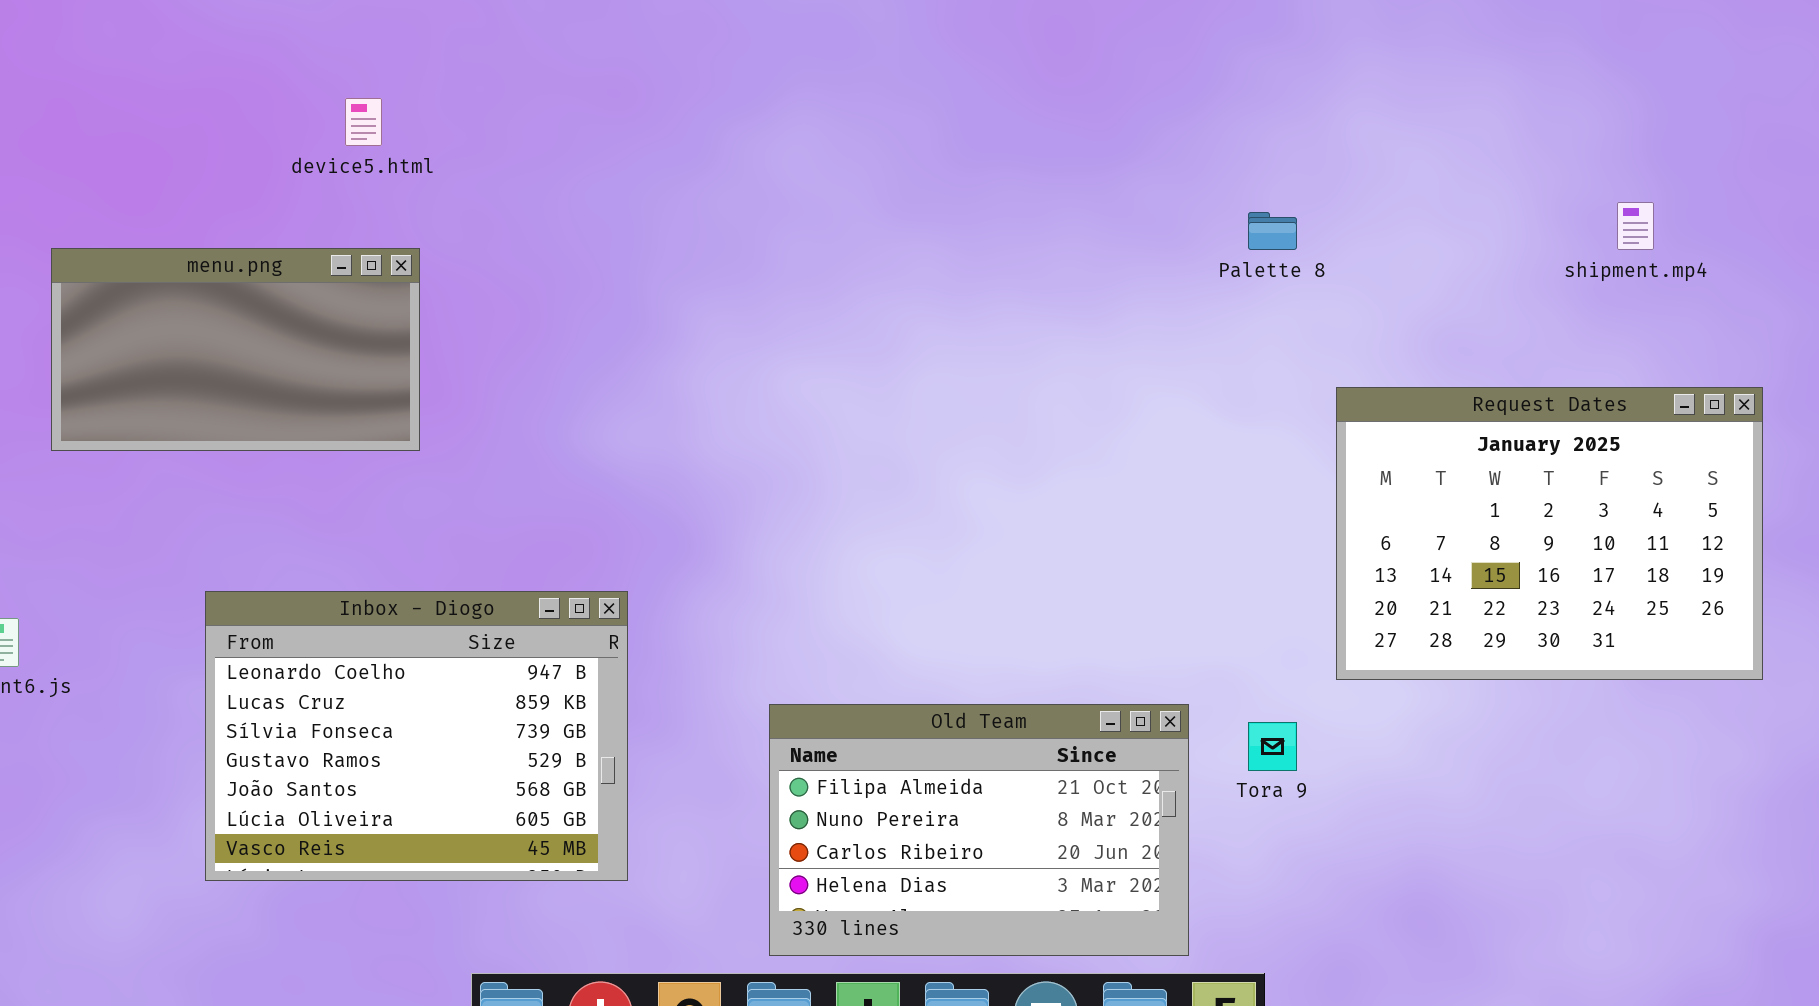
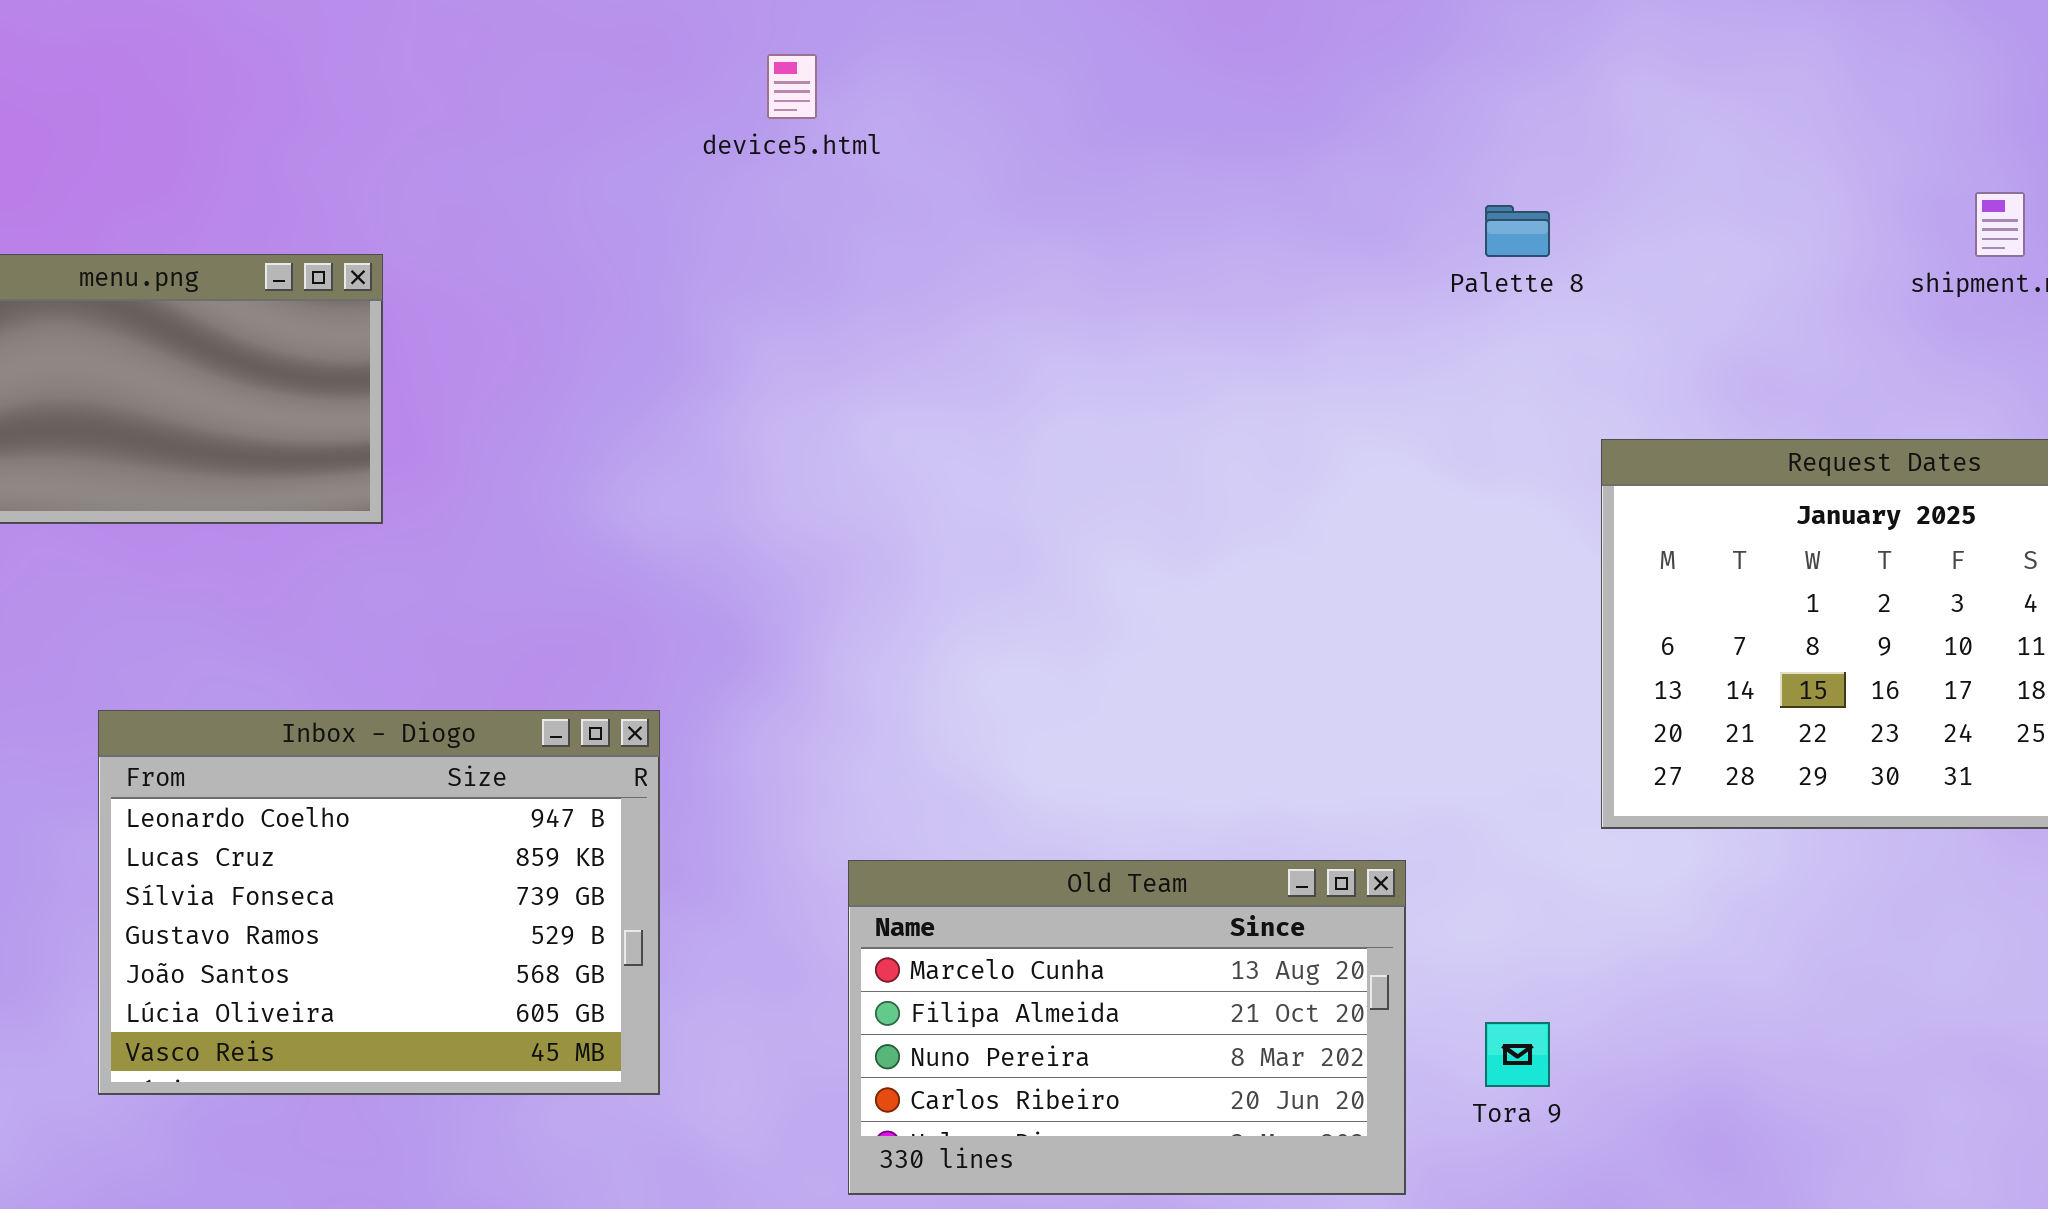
device5.html: [345,98,382,146] -> [767,54,817,119], moved
Old Team: [769,704,1189,956] -> [848,860,1406,1195], scrolled up 1 row
Tora 9: [1248,722,1297,771] -> [1485,1022,1550,1087], moved

